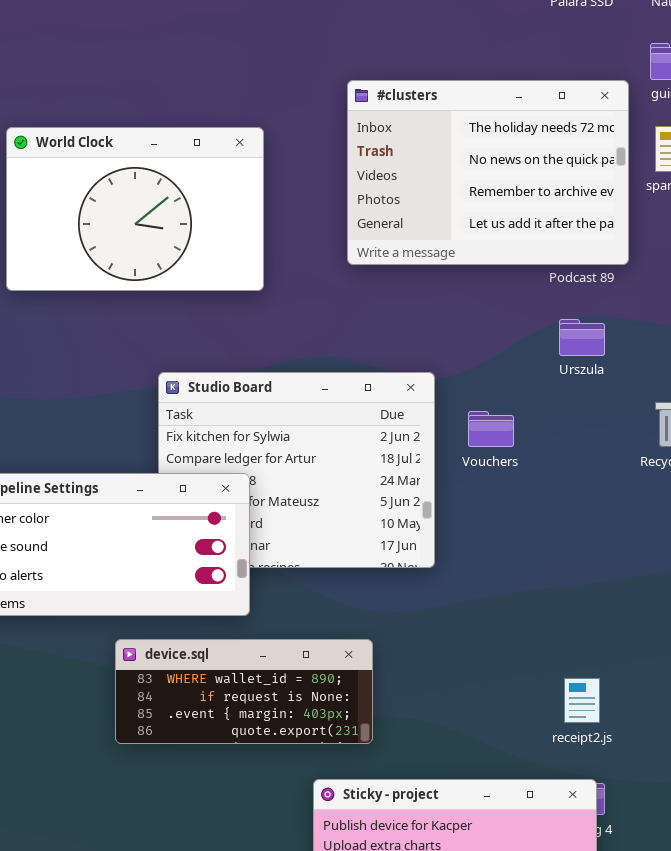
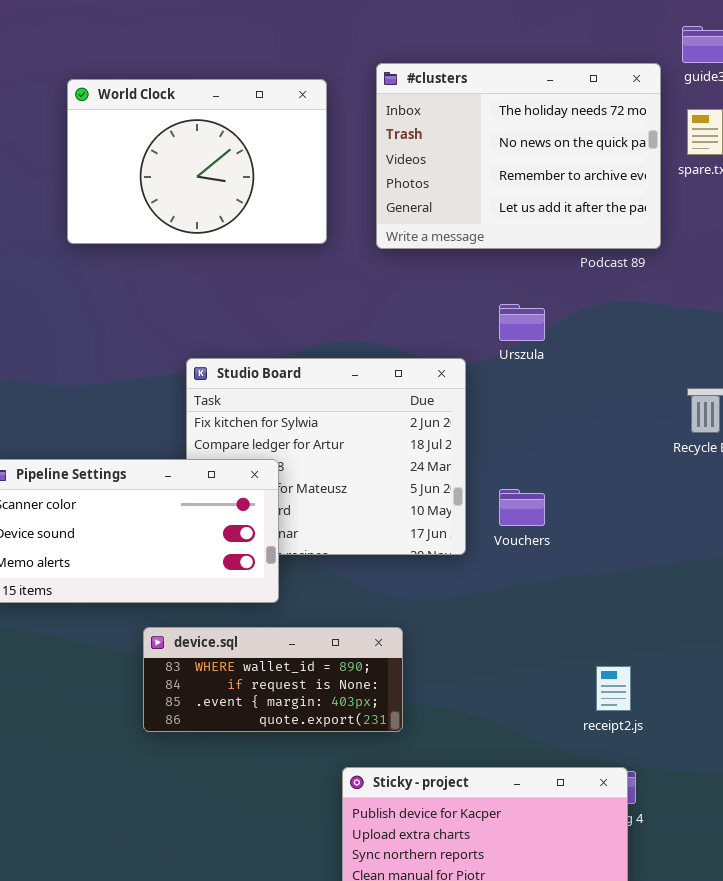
World Clock: [6,127,264,291] -> [67,79,327,244], moved
Urszula: [559,319,605,356] -> [499,304,545,341], moved
Vouchers: [468,411,514,447] -> [499,489,545,526], moved

